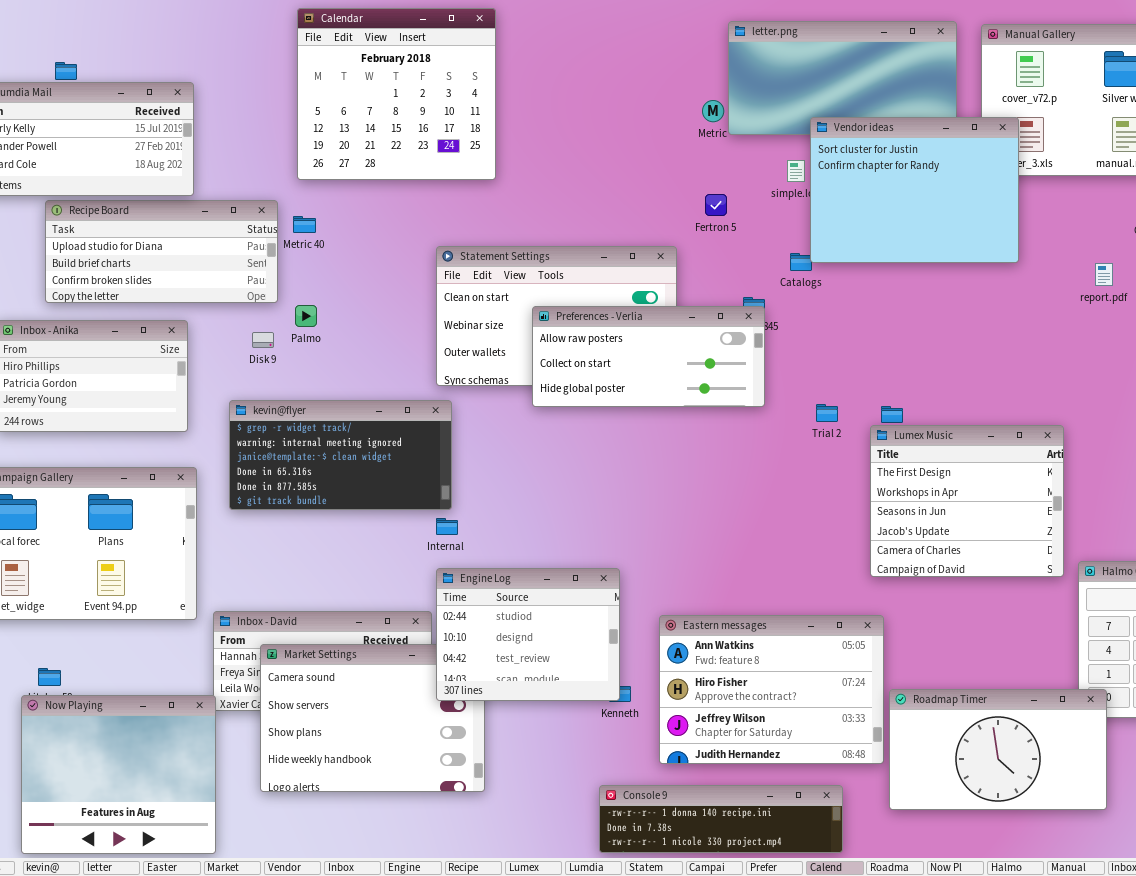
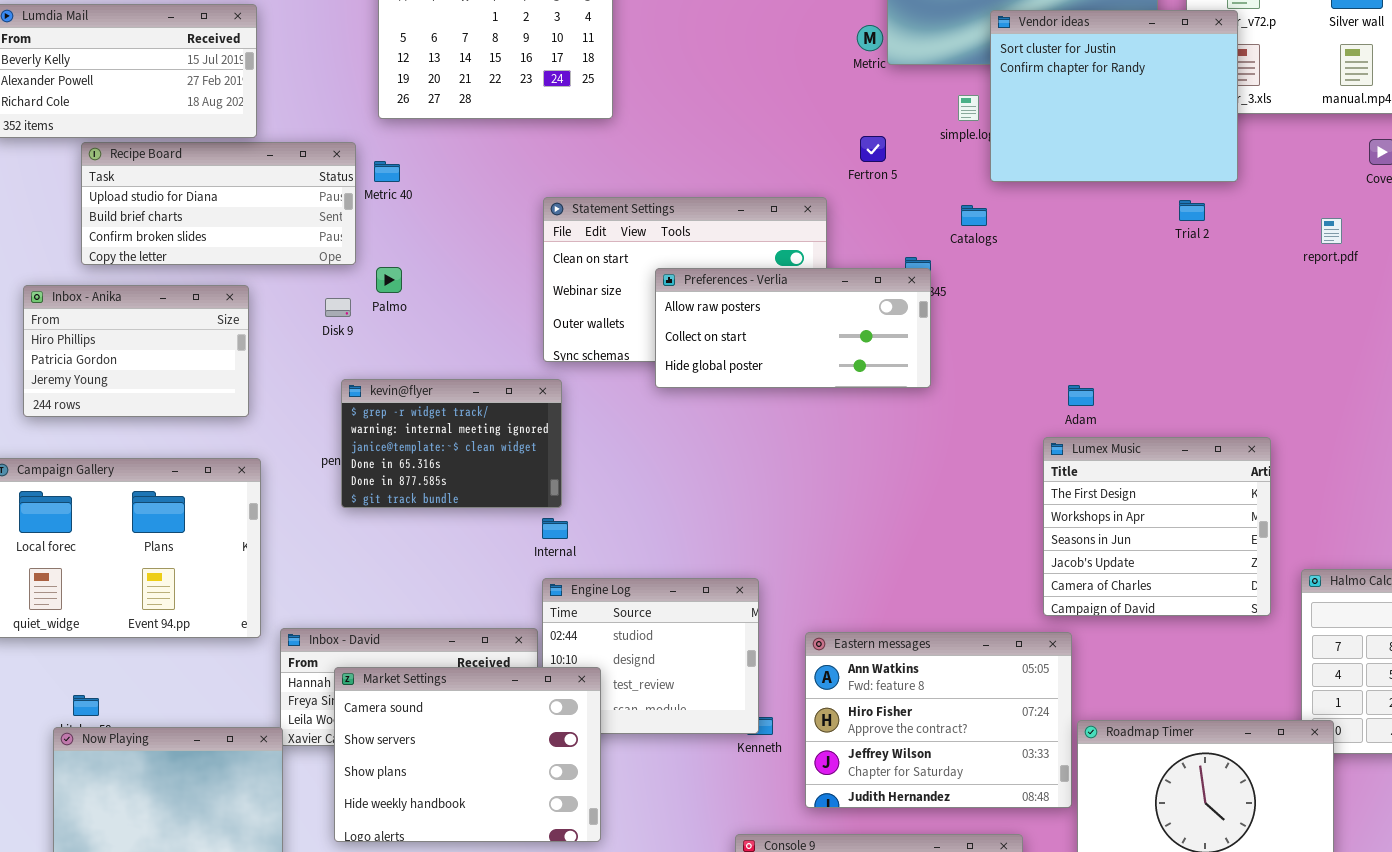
Vendor ideas: [810,117,1019,263] -> [990,10,1238,182], moved
kevin@flyer: [229,400,452,510] -> [341,379,562,508], resized
Trial 2: [816,404,838,422] -> [1179,200,1205,221], moved
Lumex Music: [870,425,1064,577] -> [1043,437,1271,616], moved
Market Settings: [260,644,485,792] -> [334,667,601,842], raised

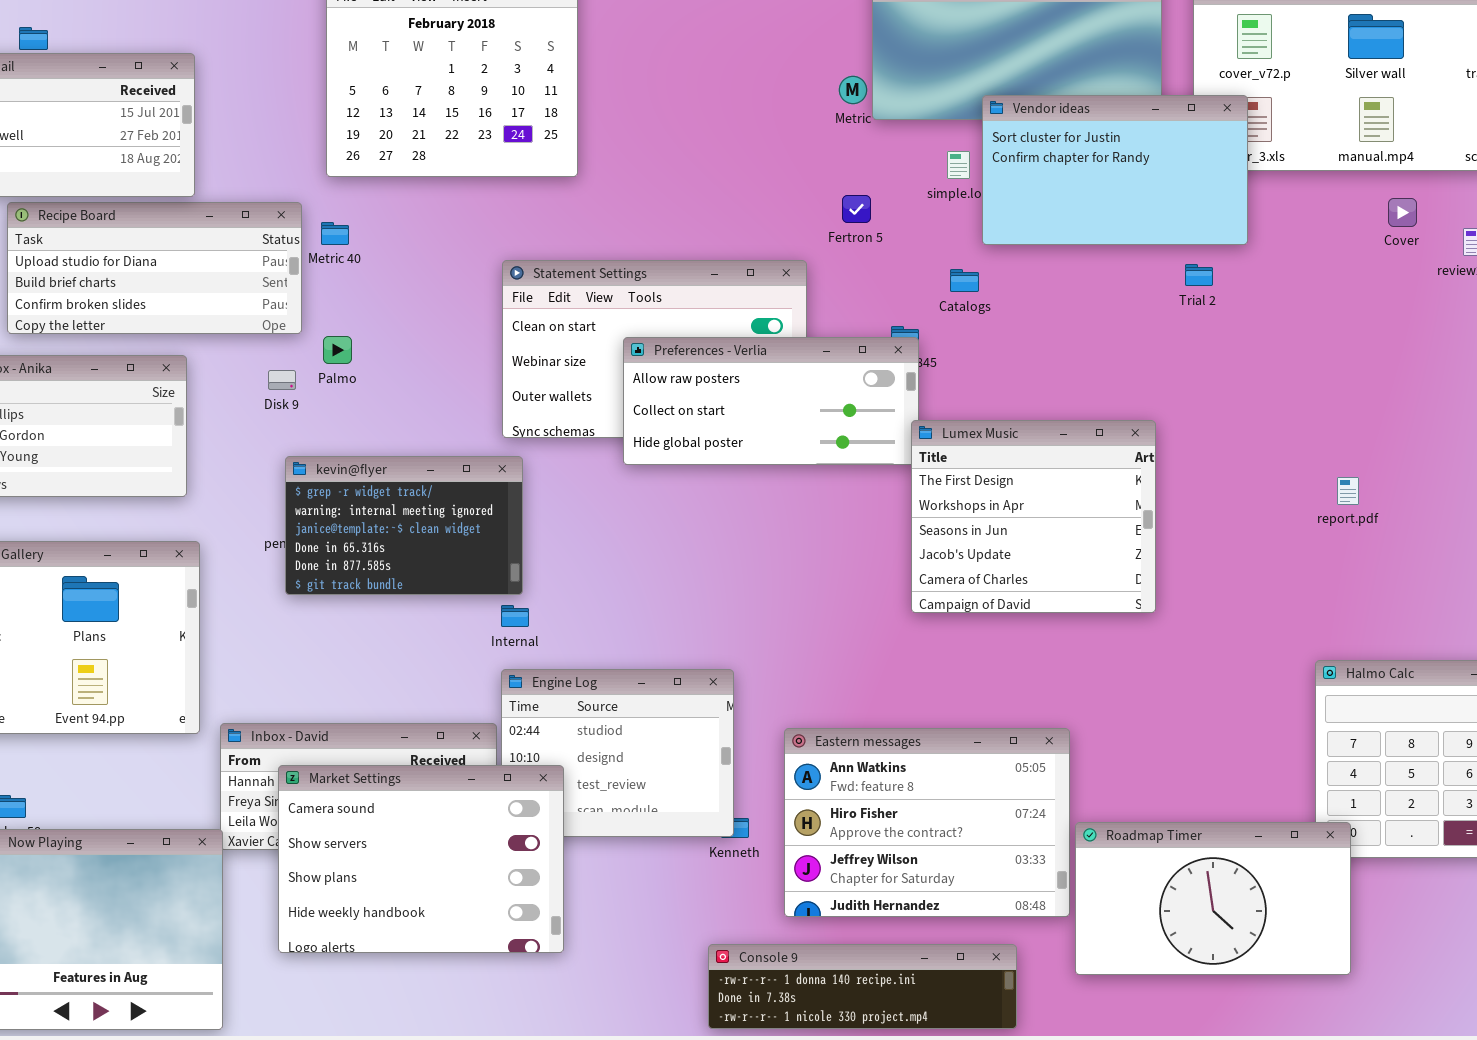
Vendor ideas: [990,10,1238,182] -> [982,95,1248,245], resized
report.pdf: [1321,218,1342,244] -> [1337,477,1359,505], moved
Lumex Music: [1043,437,1271,616] -> [911,420,1156,613], moved

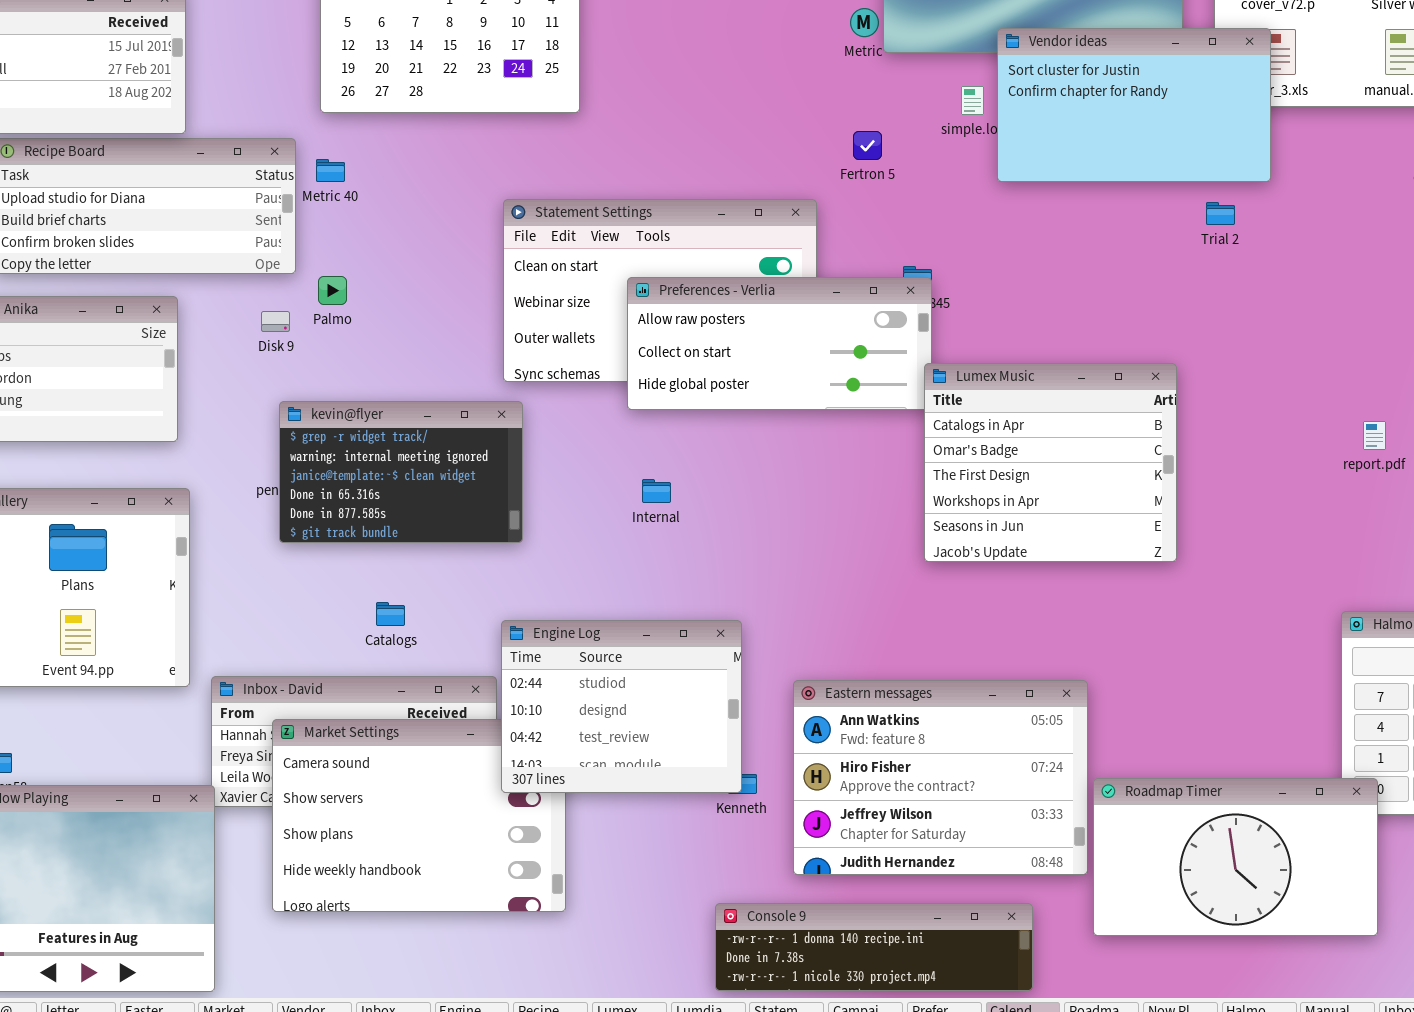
Catalogs: [950,269,979,292] -> [376,602,405,626], moved
Lumex Music: [911,420,1156,613] -> [924,363,1177,562], scrolled up 2 rows
Internal: [501,605,529,627] -> [642,479,671,503], moved
Engine Log: [501,669,734,837] -> [501,620,742,793], raised

